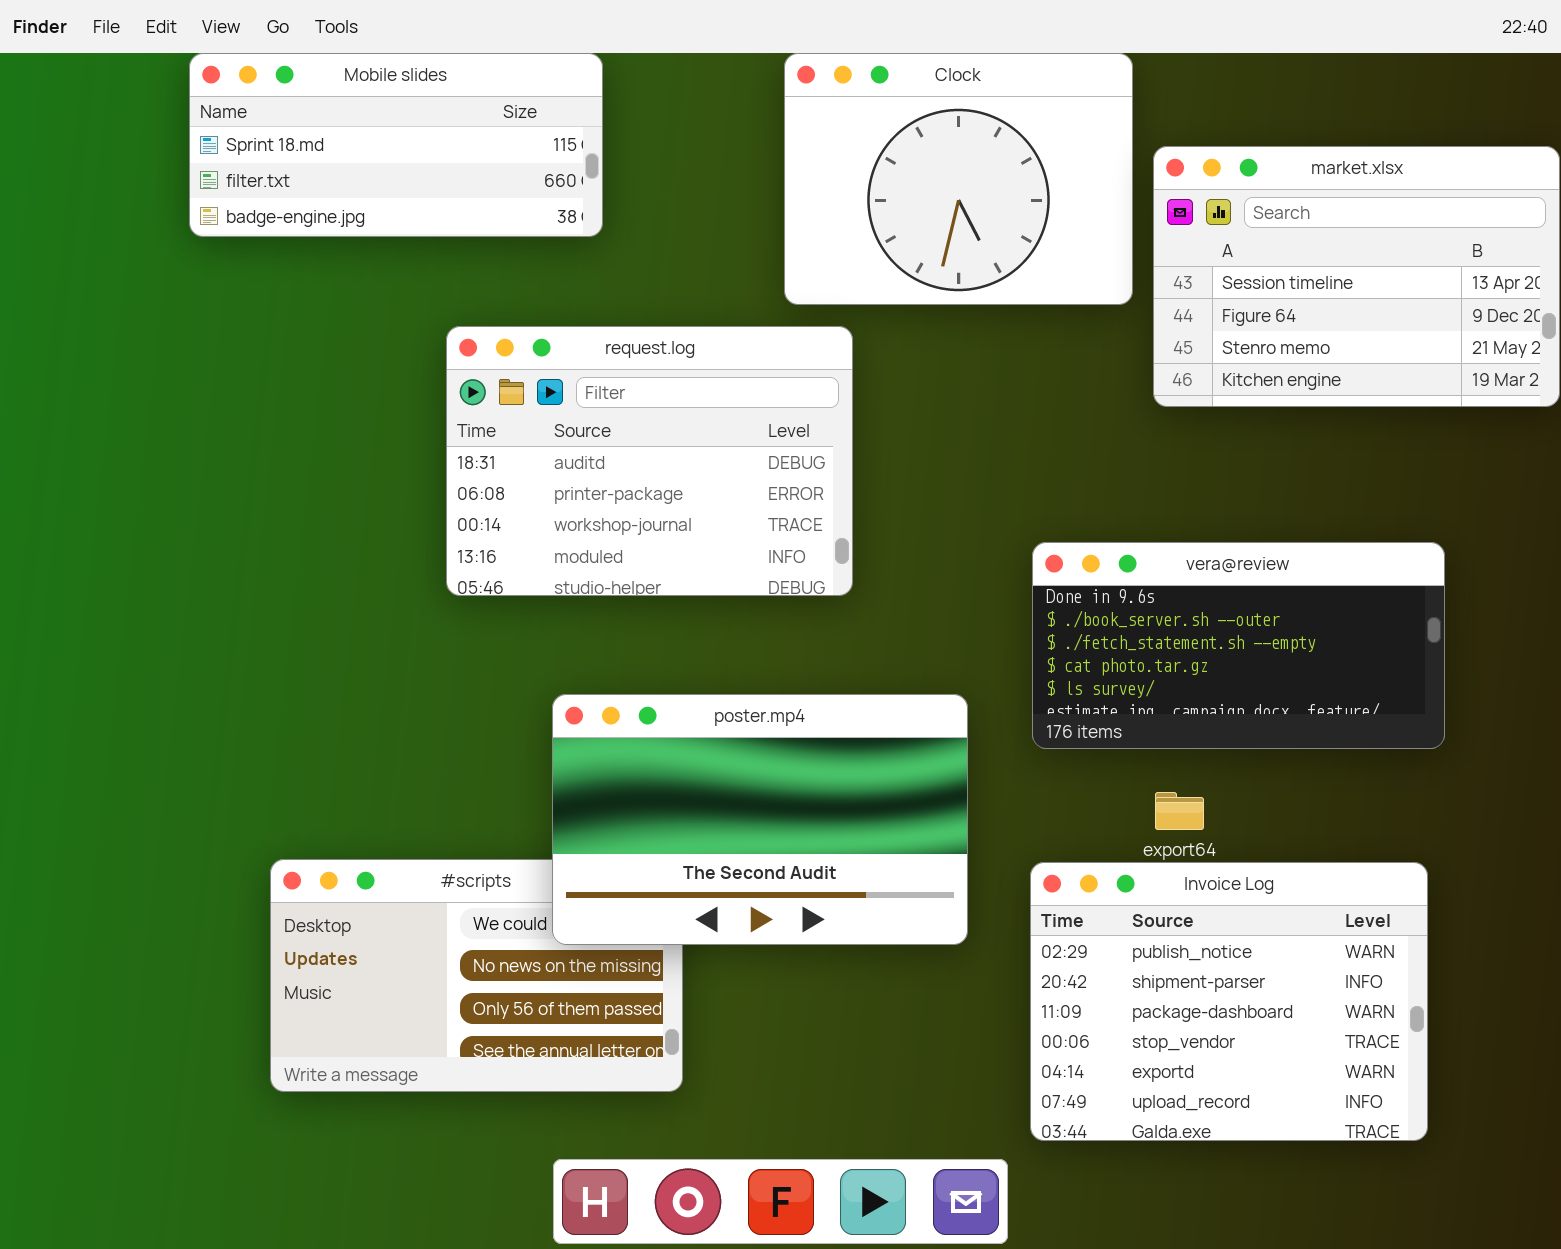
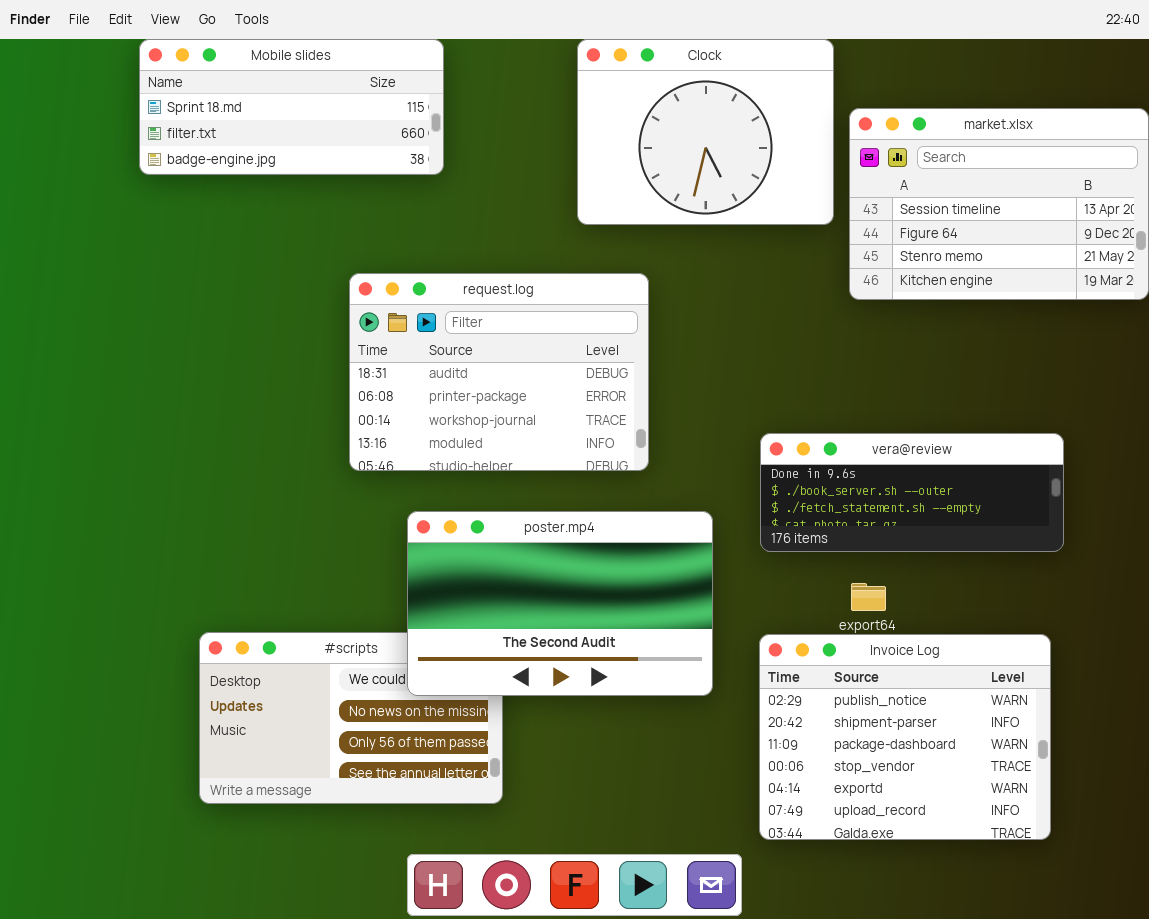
request.log: [446,326,853,596] -> [349,273,649,471], moved
vera@review: [1032,542,1445,749] -> [760,433,1064,552], resized

